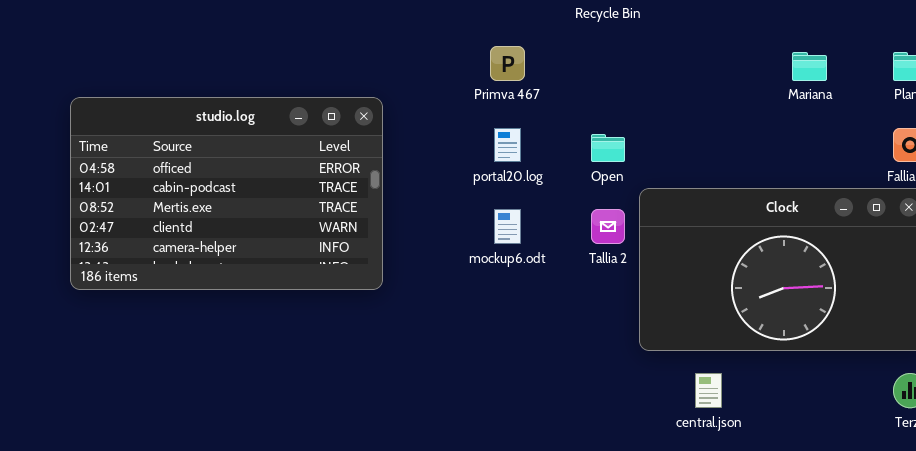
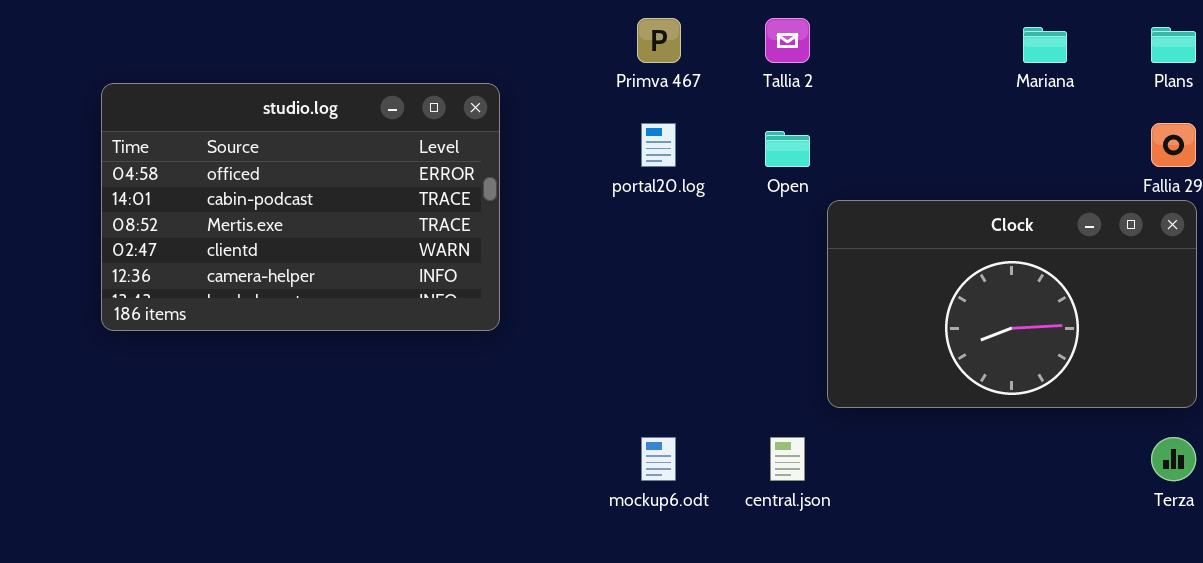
mockup6.odt: [494,209,521,244] -> [641,437,676,481], moved
Tallia 2: [591,209,625,244] -> [765,18,810,63], moved
central.json: [695,373,722,408] -> [770,437,805,481], moved

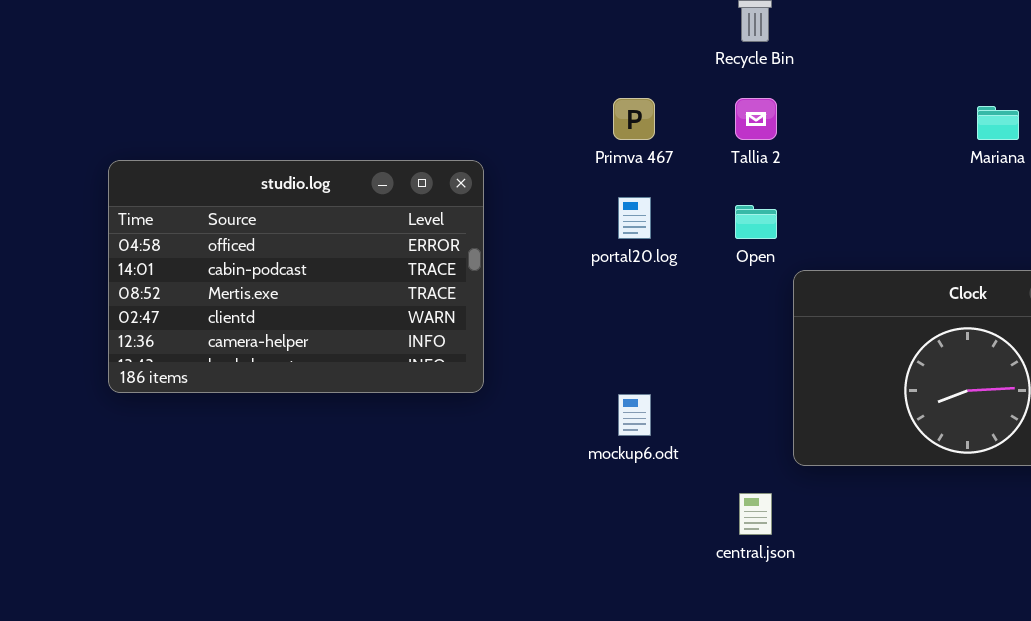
mockup6.odt: [641,437,676,481] -> [618,394,651,436], moved

